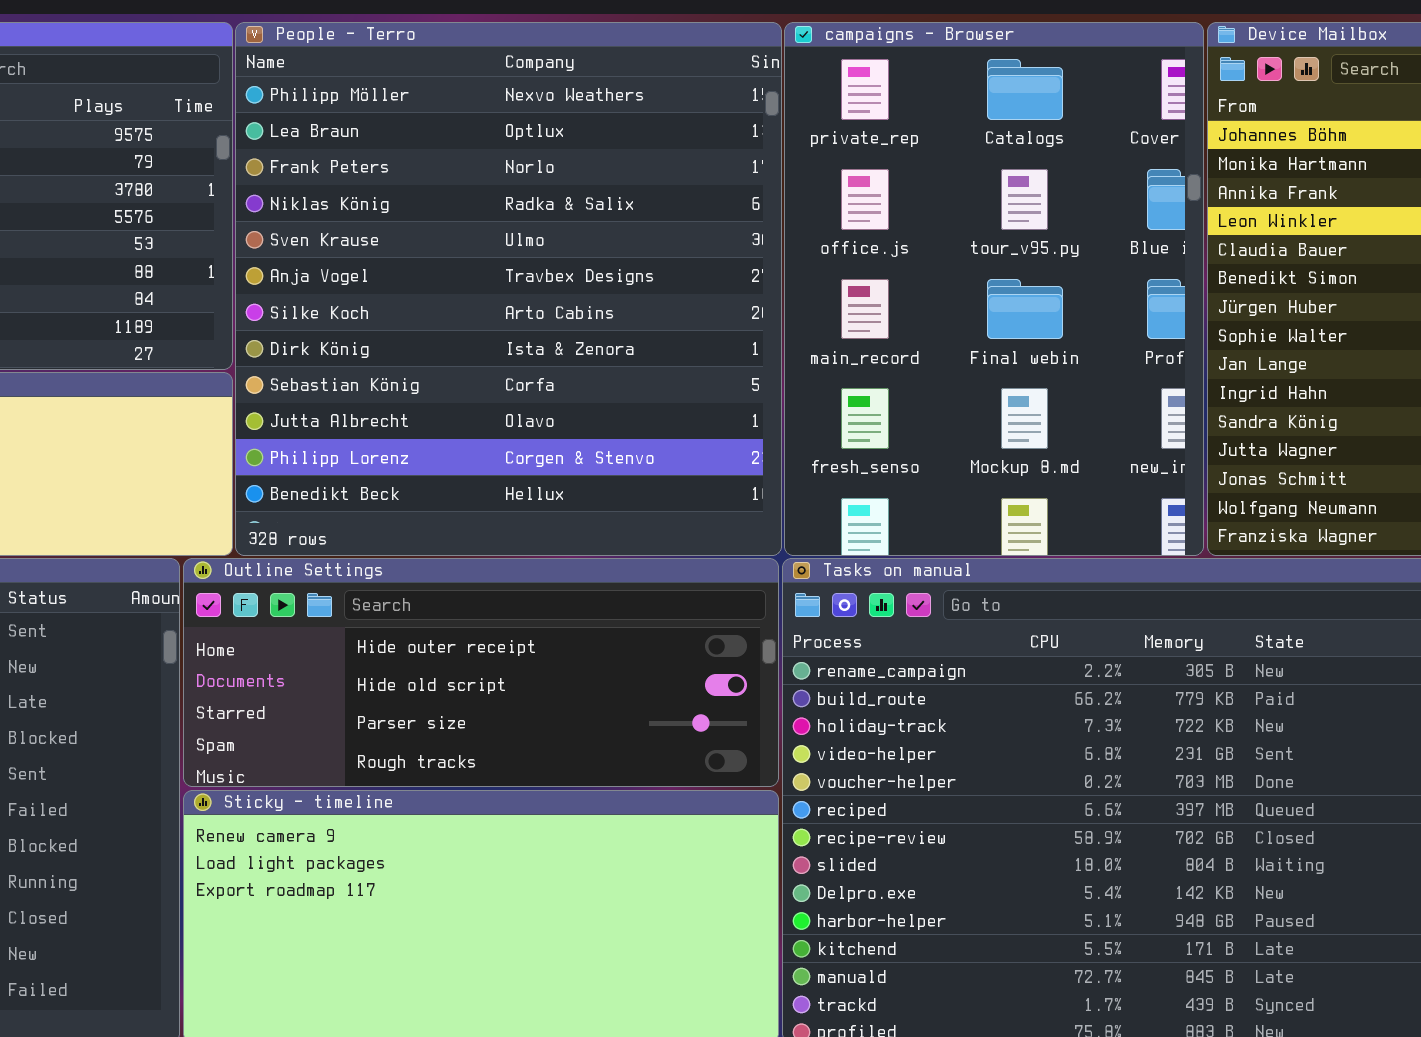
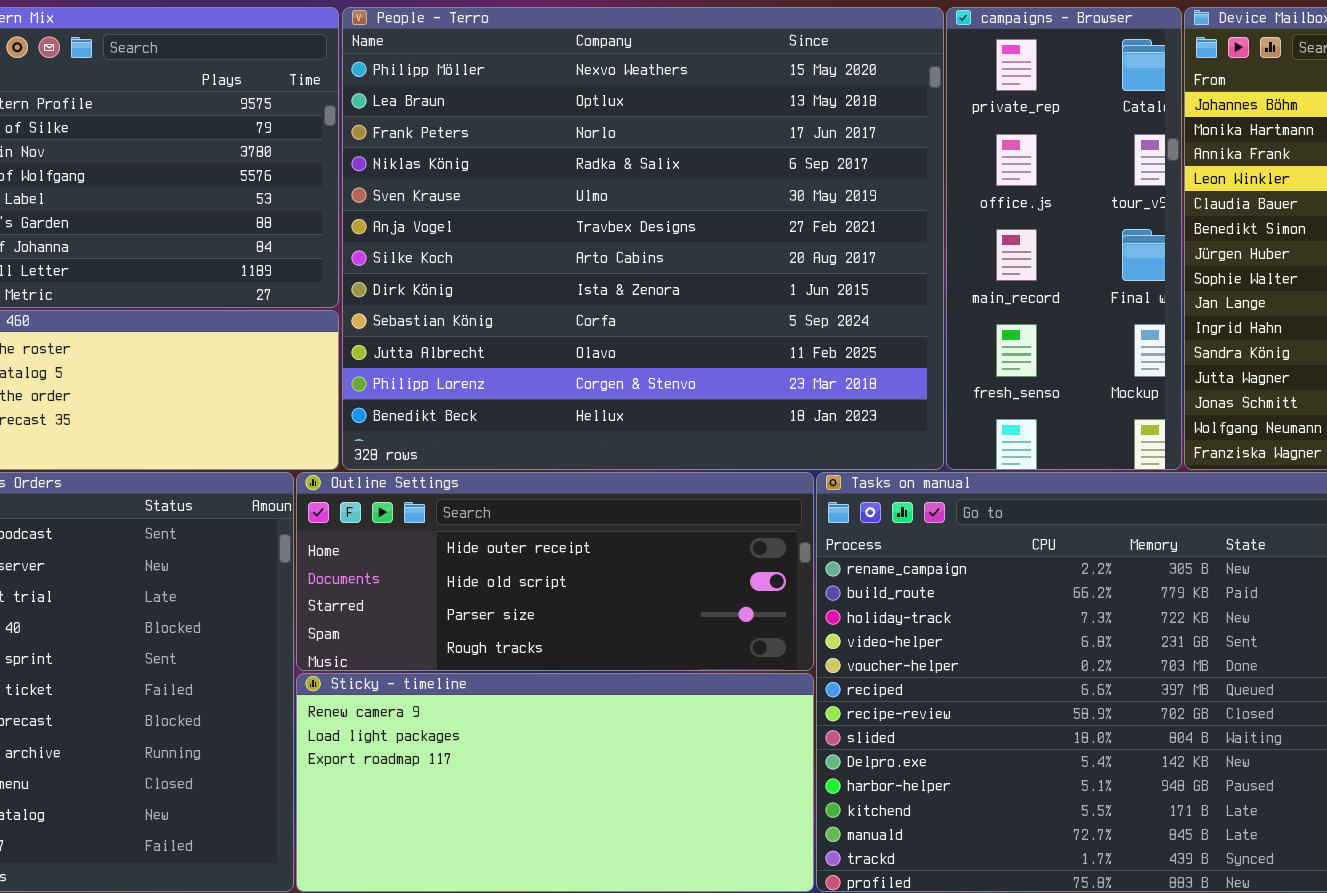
People - Terro: [235,22,782,556] -> [342,7,944,470], resized
campaigns - Browser: [784,22,1204,556] -> [946,7,1182,470], resized

